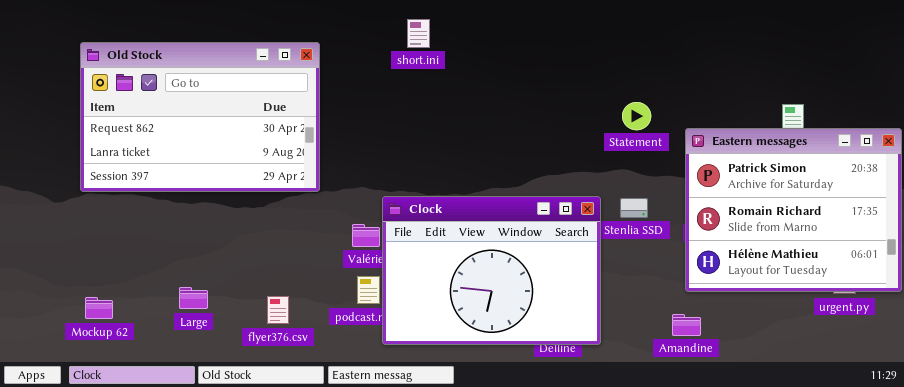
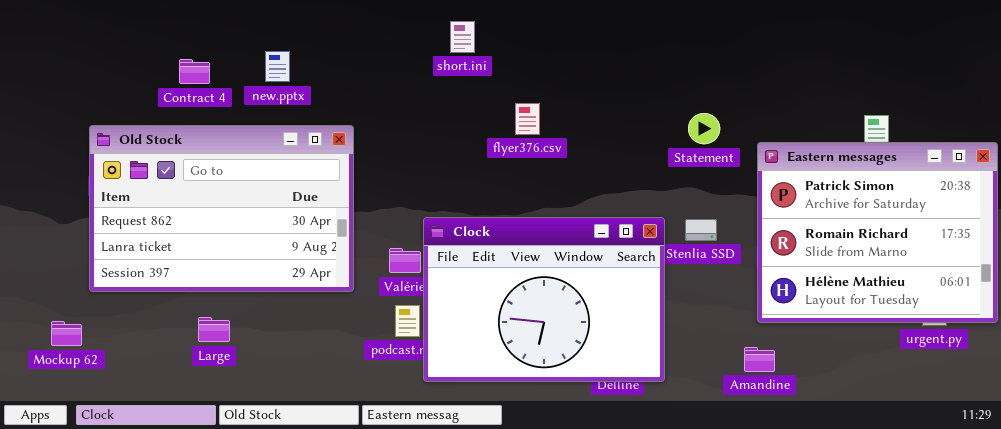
Old Stock: [80,42,320,192] -> [89,125,354,292], moved
flyer376.csv: [267,296,289,324] -> [515,103,540,135], moved
Mockup 62: [85,297,113,319] -> [51,321,82,346], moved

